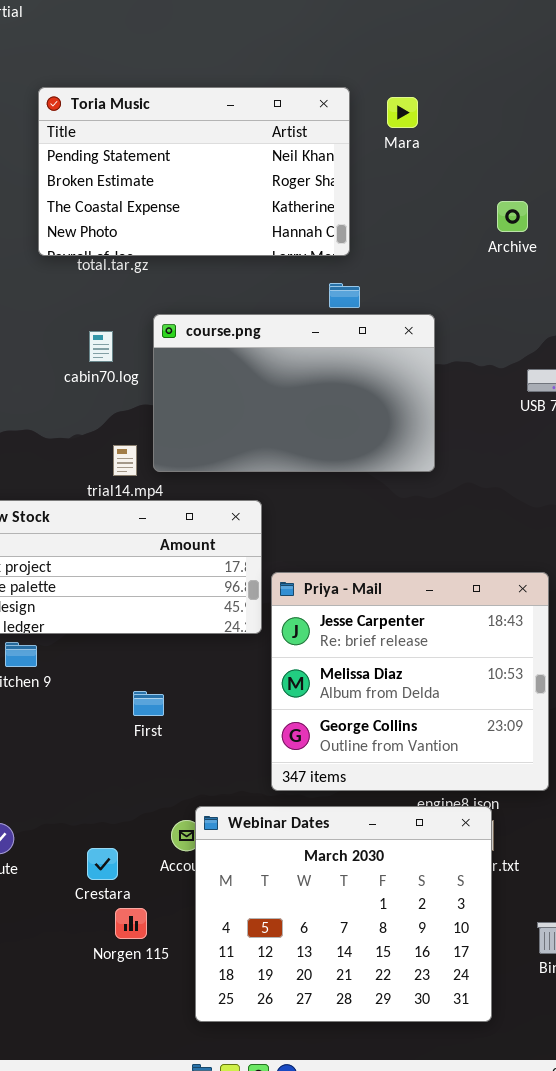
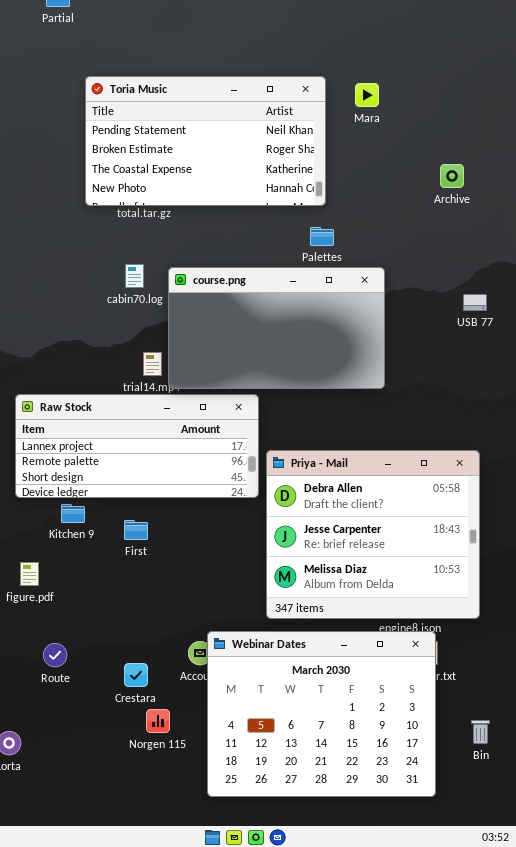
course.png: [153,314,435,472] -> [168,267,385,389], moved
Priya - Mail: [271,572,549,791] -> [266,450,480,619], scrolled up 1 row
First: [133,691,164,716] -> [124,520,148,540], moved

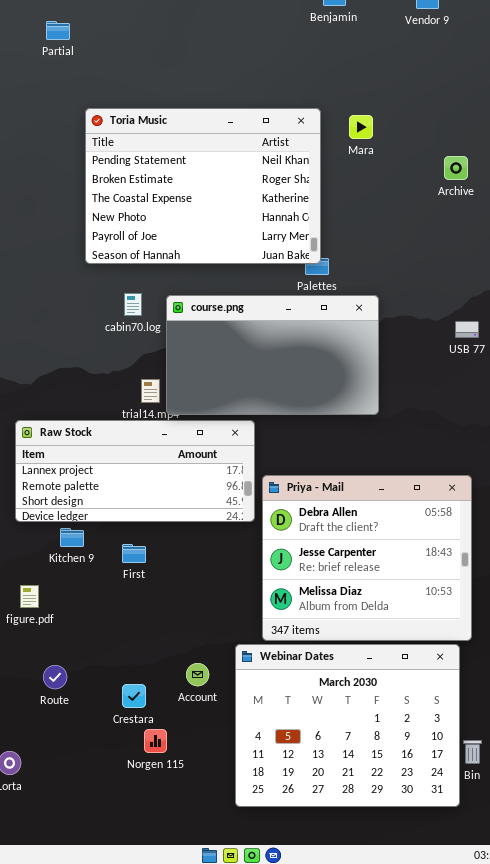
Toria Music: [85,76,326,206] -> [85,108,321,264], resized
Archive: [440,164,464,188] -> [444,156,468,180], moved
Webinar Dates: [207,631,436,797] -> [235,644,460,807], moved

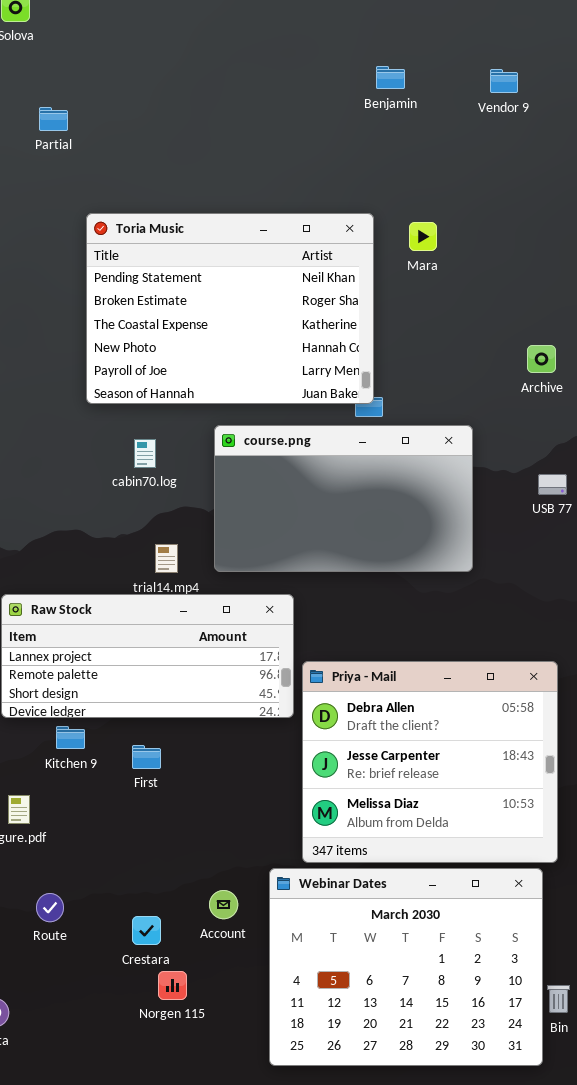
Archive: [444,156,468,180] -> [527,345,556,373], moved
course.png: [166,295,379,415] -> [214,425,473,572], moved

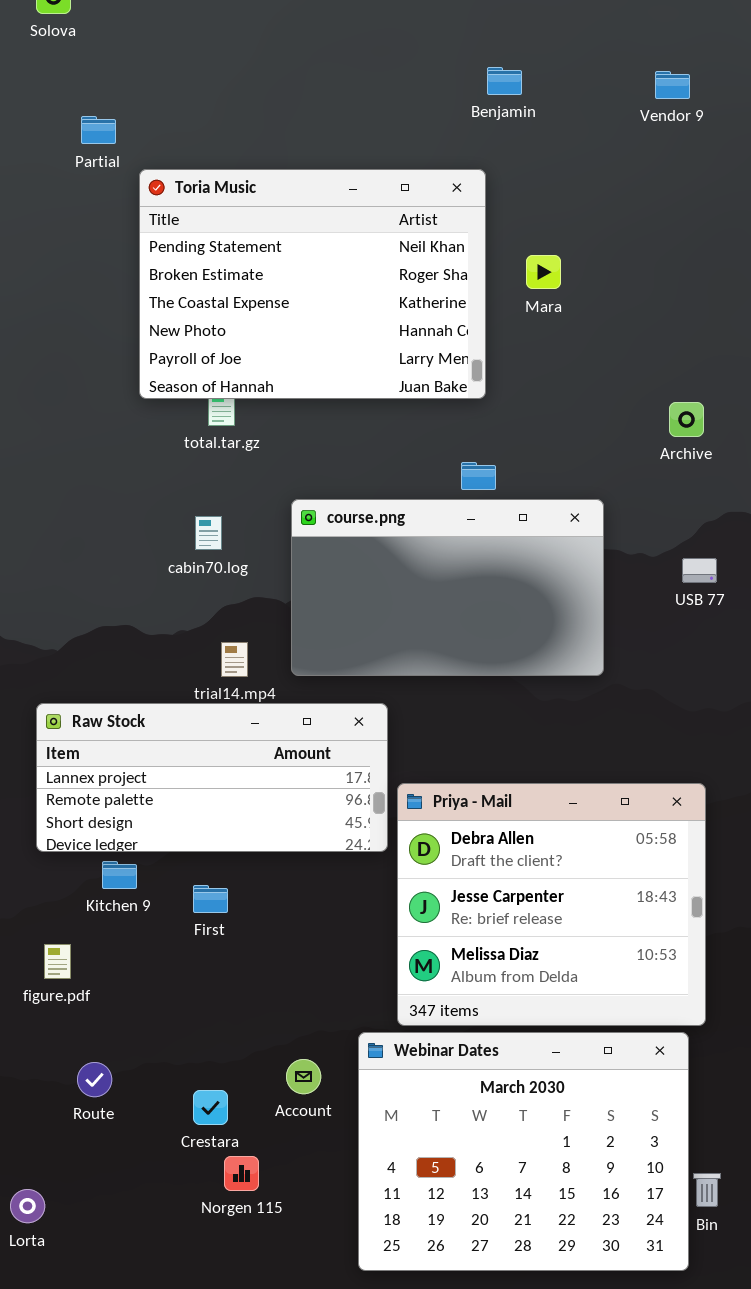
Vendor 9: [490,69,518,93] -> [655,71,690,99], moved
Toria Music: [86,213,374,404] -> [139,169,486,399], moved

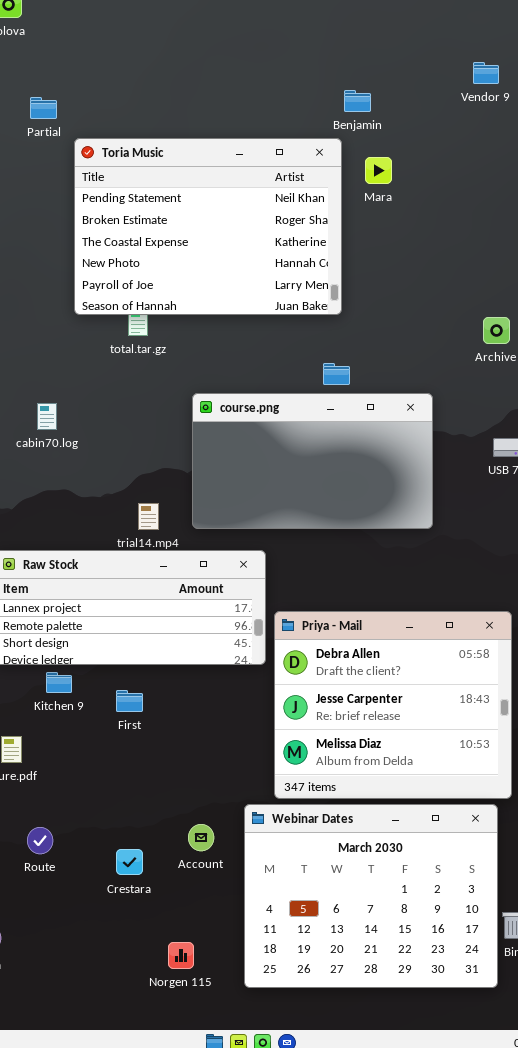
Benjamin: [487,67,522,95] -> [344,90,371,112], moved
Mara: [526,255,561,289] -> [365,157,392,184], moved
cabin70.log: [195,516,222,550] -> [37,403,57,430], moved
Norgen 115: [224,1156,259,1191] -> [168,942,194,969], moved

